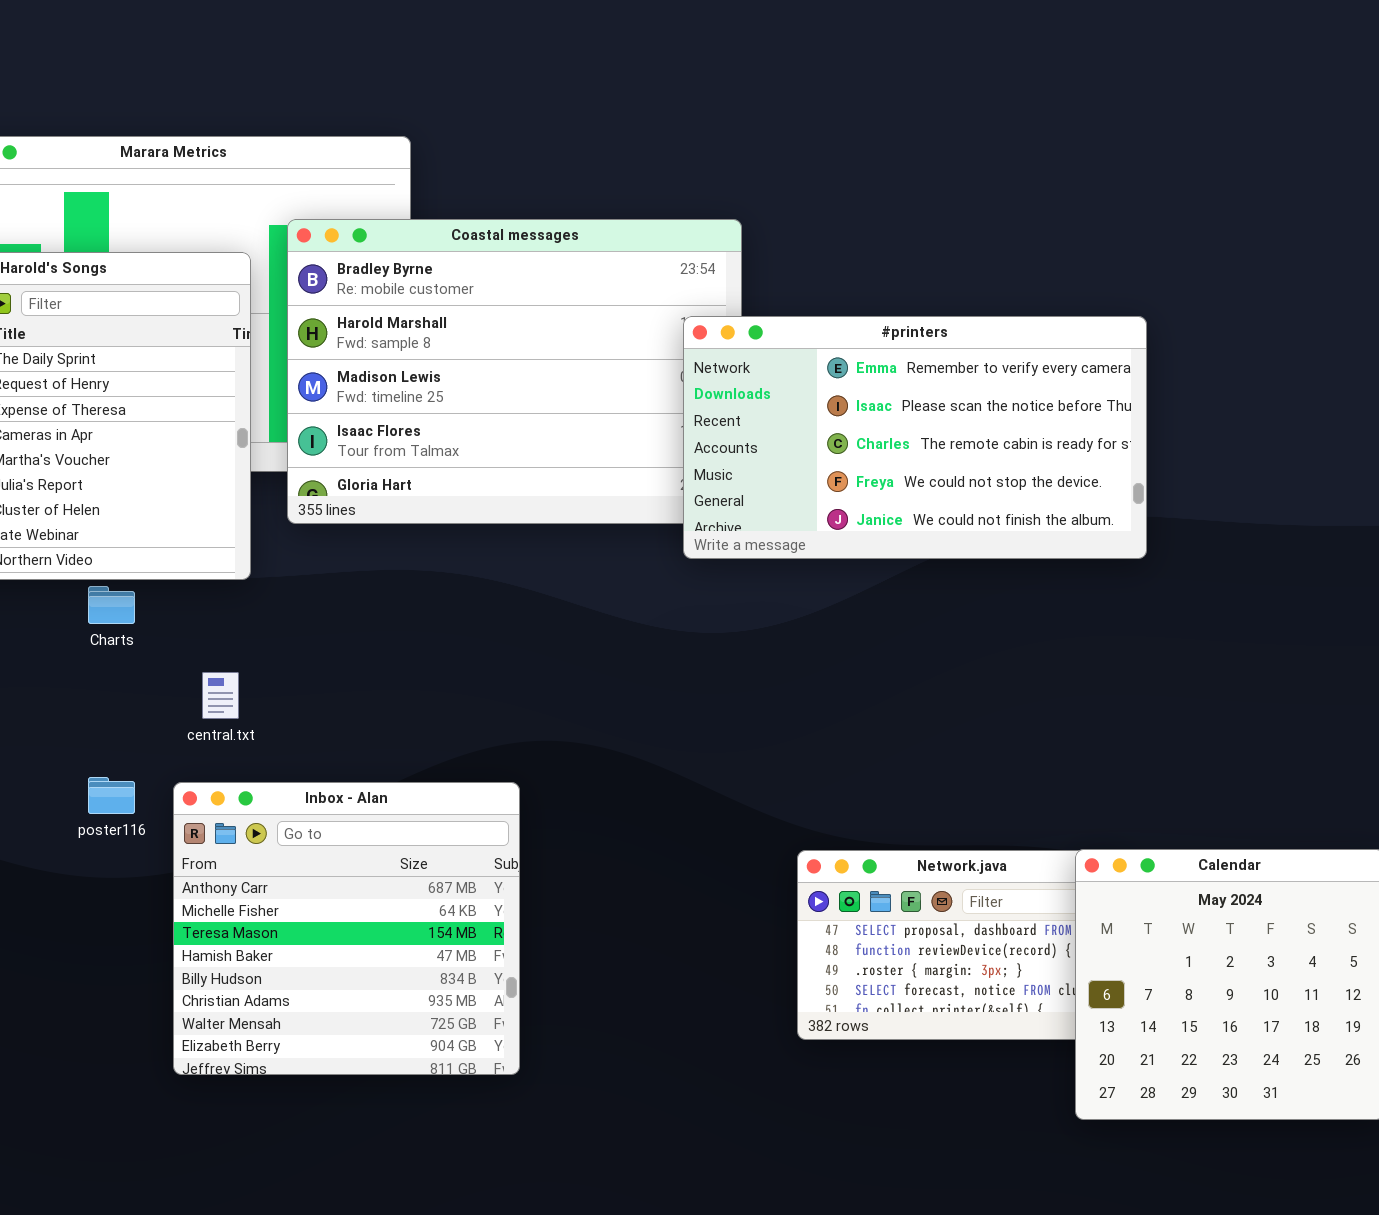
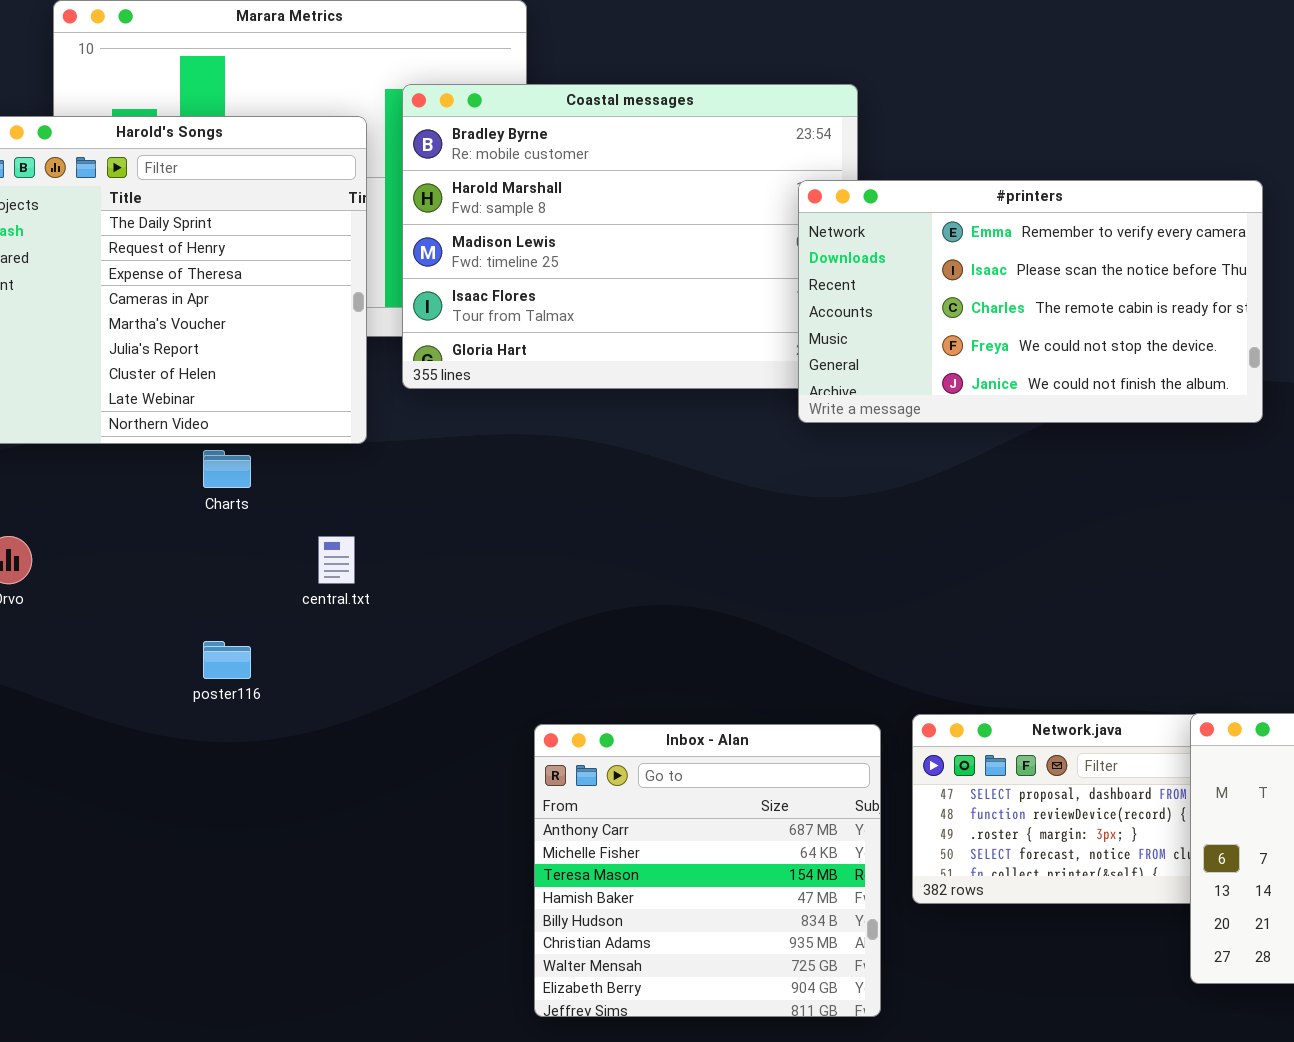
Inbox - Alan: [173,782,520,1075] -> [534,724,881,1017], moved

